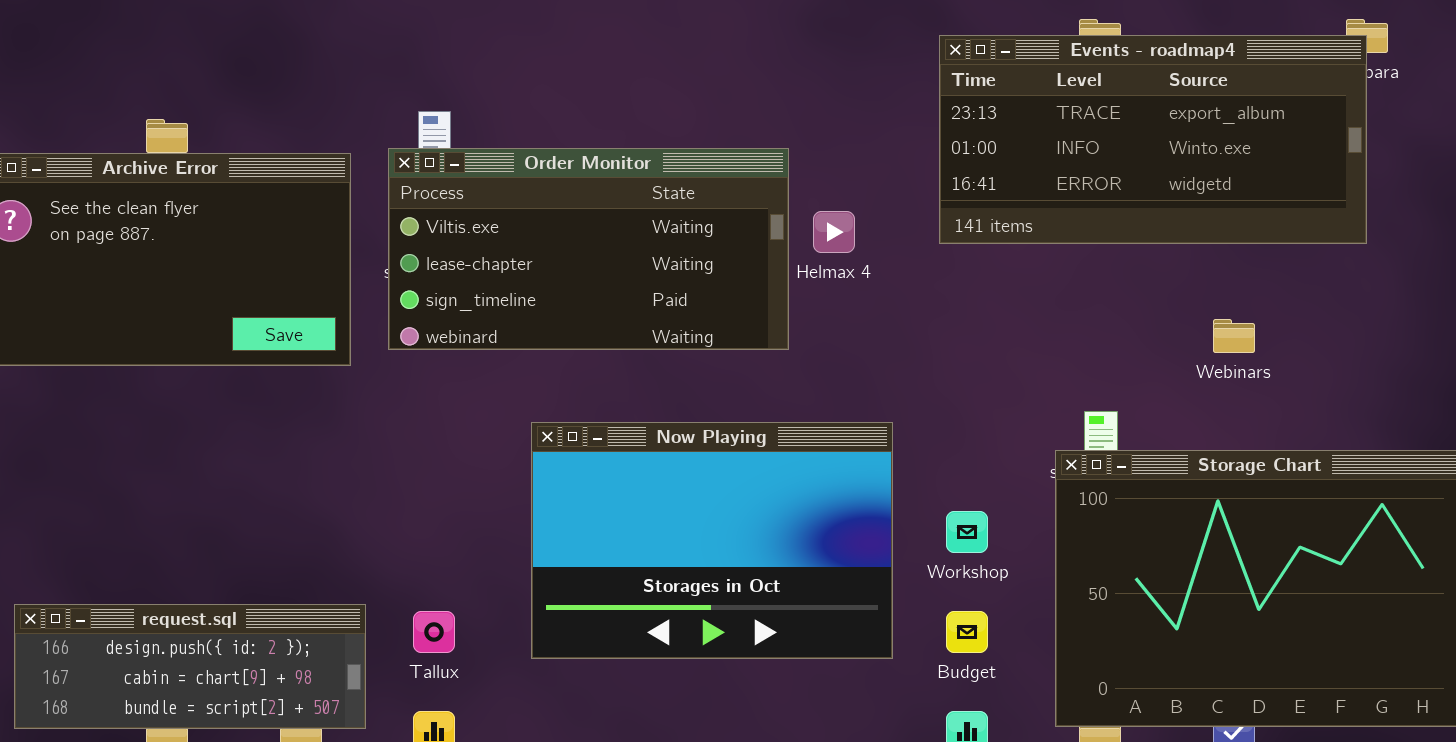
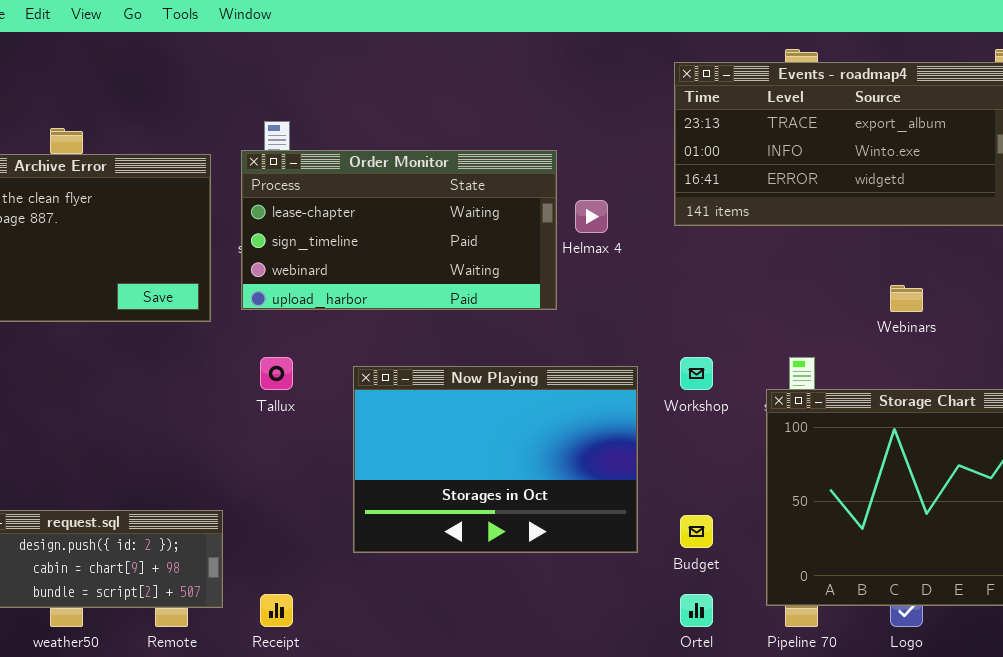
Order Monitor: [388,148,789,350] -> [241,150,557,310], scrolled down 1 row
Workshop: [946,511,988,553] -> [680,357,713,390], moved
Tallux: [413,611,455,653] -> [260,357,293,390], moved

